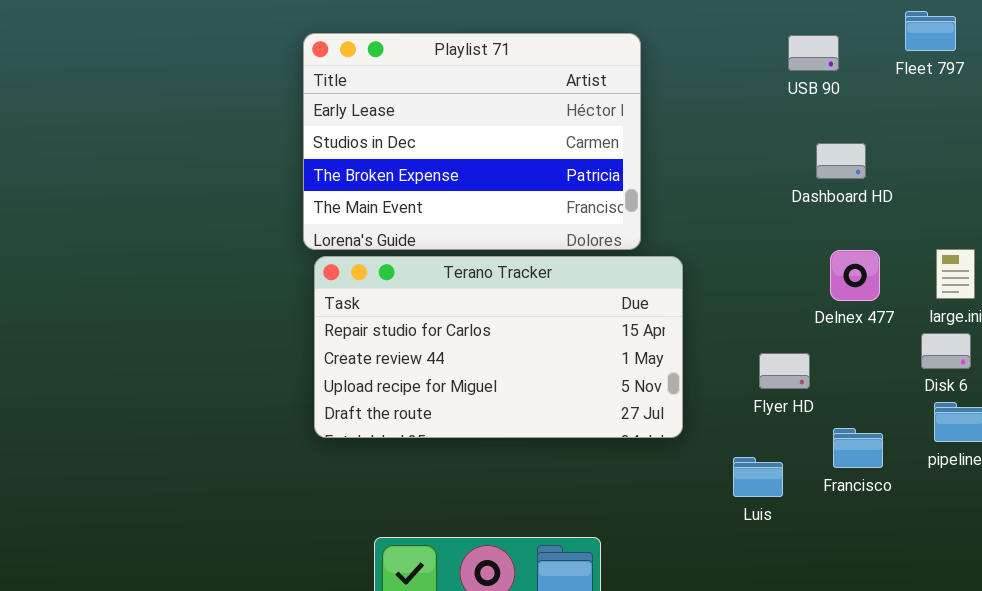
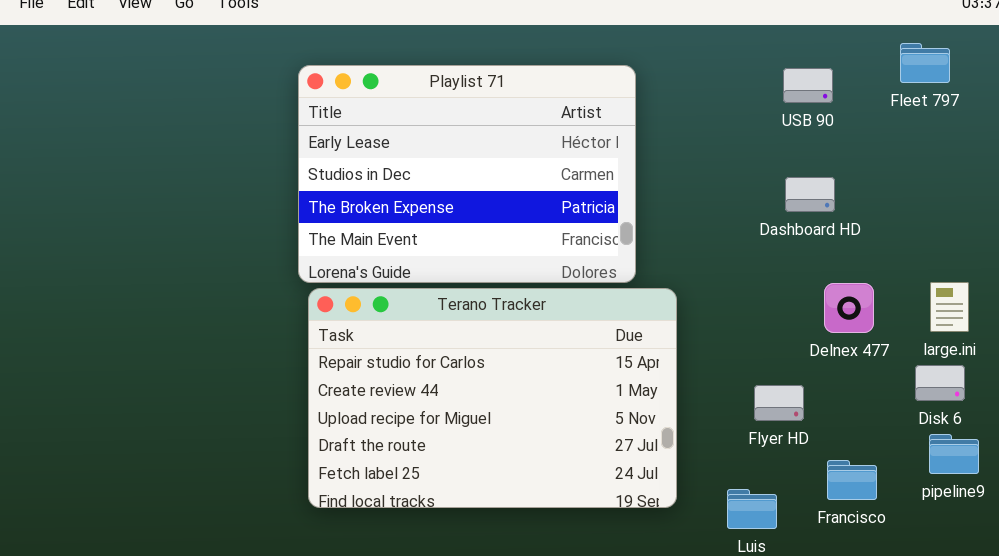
Dashboard HD: [816,143,866,179] -> [785,177,835,212], moved
Terano Tracker: [314,256,683,438] -> [308,288,677,508], resized

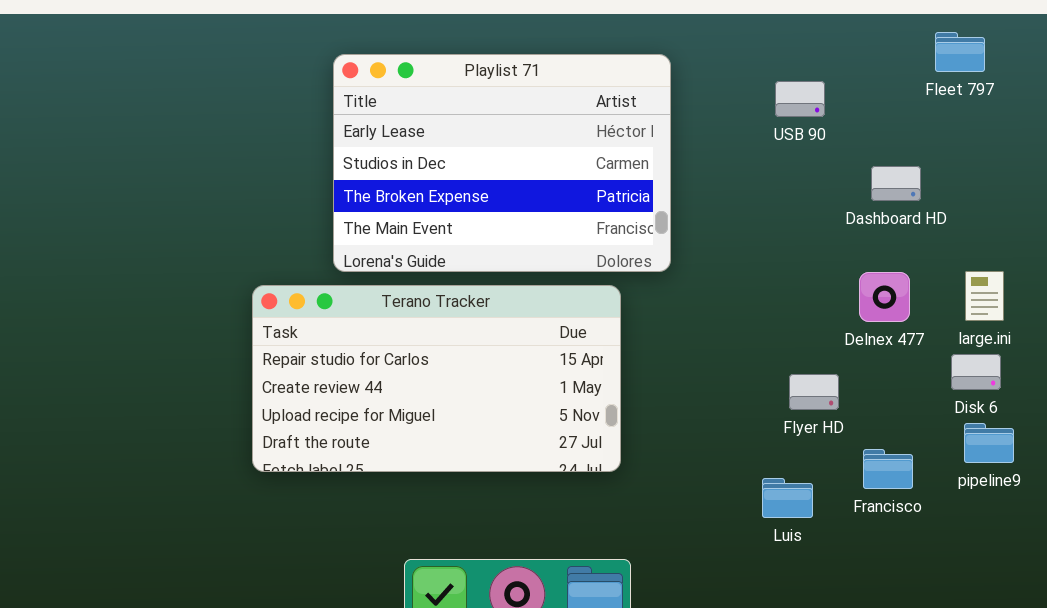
USB 90: [783,68,833,103] -> [775,81,825,117], moved
Dashboard HD: [785,177,835,212] -> [871,166,921,201], moved
Terano Tracker: [308,288,677,508] -> [252,285,621,472], moved, resized

